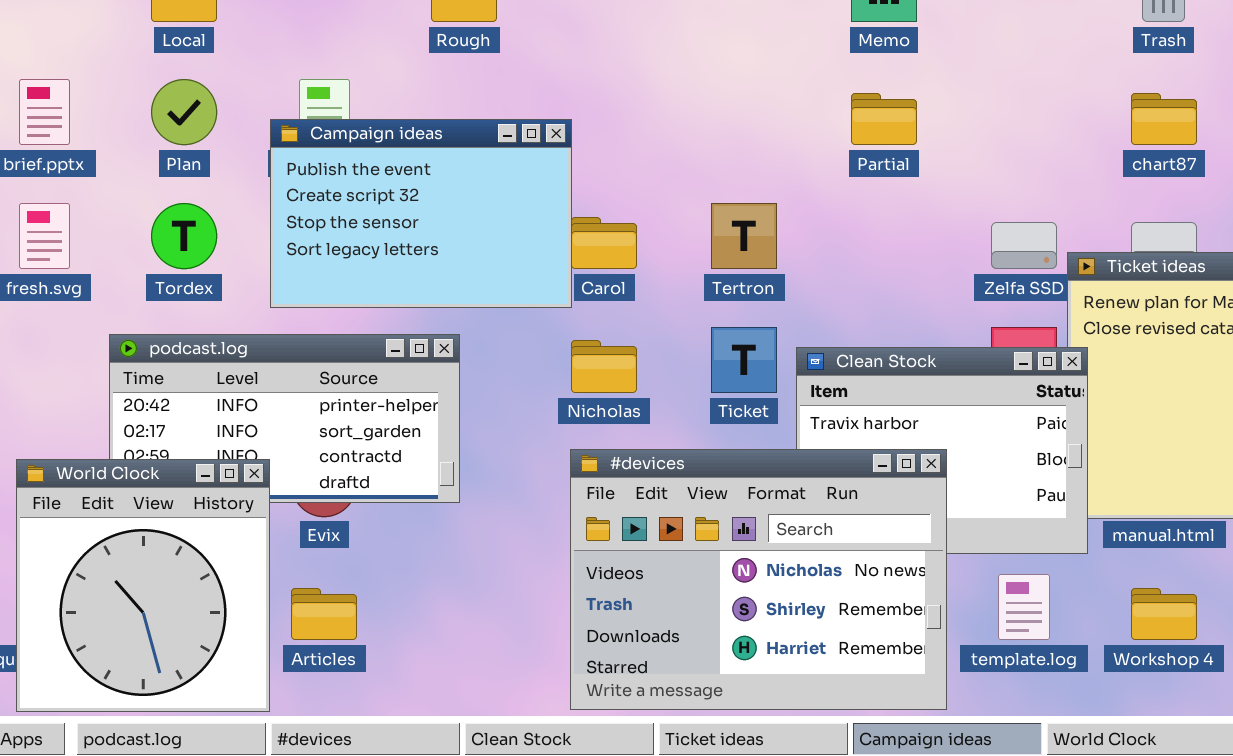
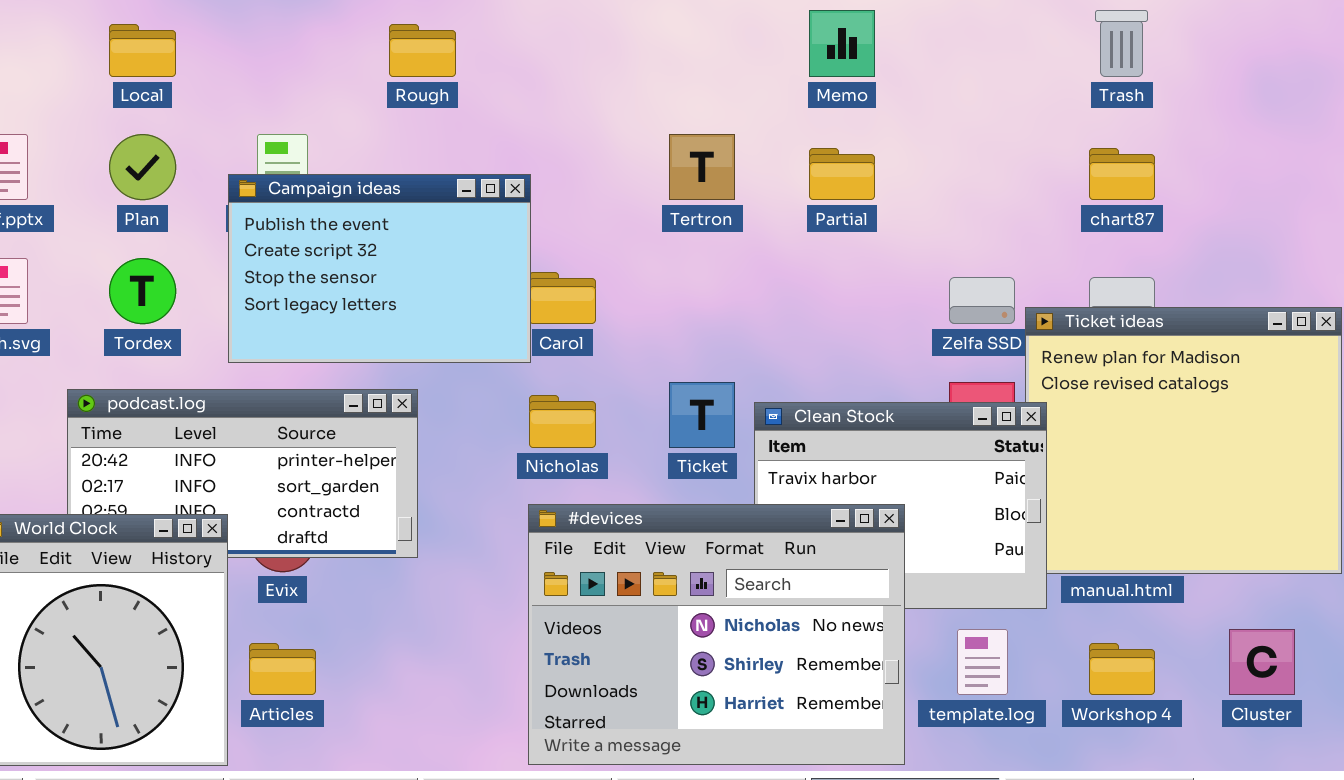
Tertron: [711,203,777,269] -> [669,134,735,200], moved

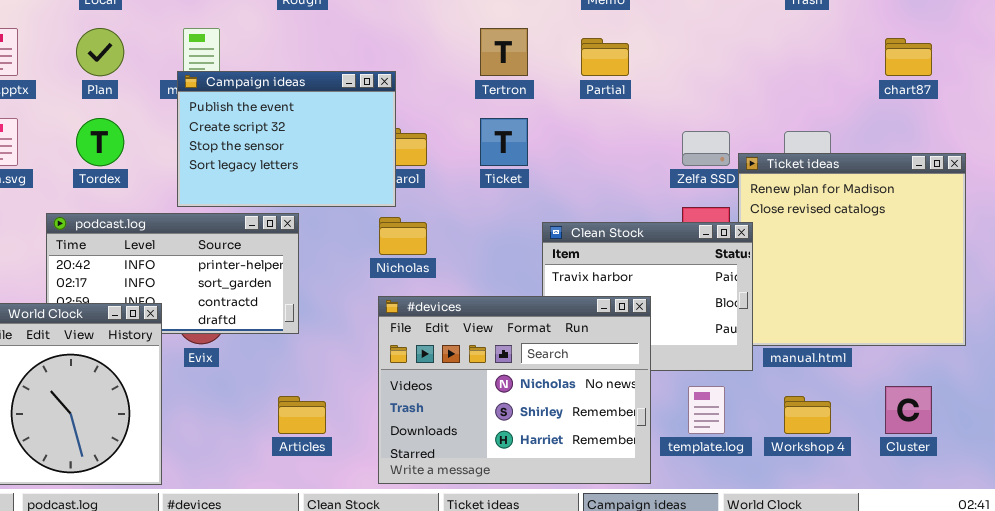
chart87: [1089,148,1155,200] -> [885,38,932,76], moved
Campaign ideas: [228,174,531,363] -> [177,71,396,207], moved
Ticket: [669,382,735,448] -> [480,118,528,166], moved
Articles: [249,643,316,695] -> [278,396,326,434], moved

